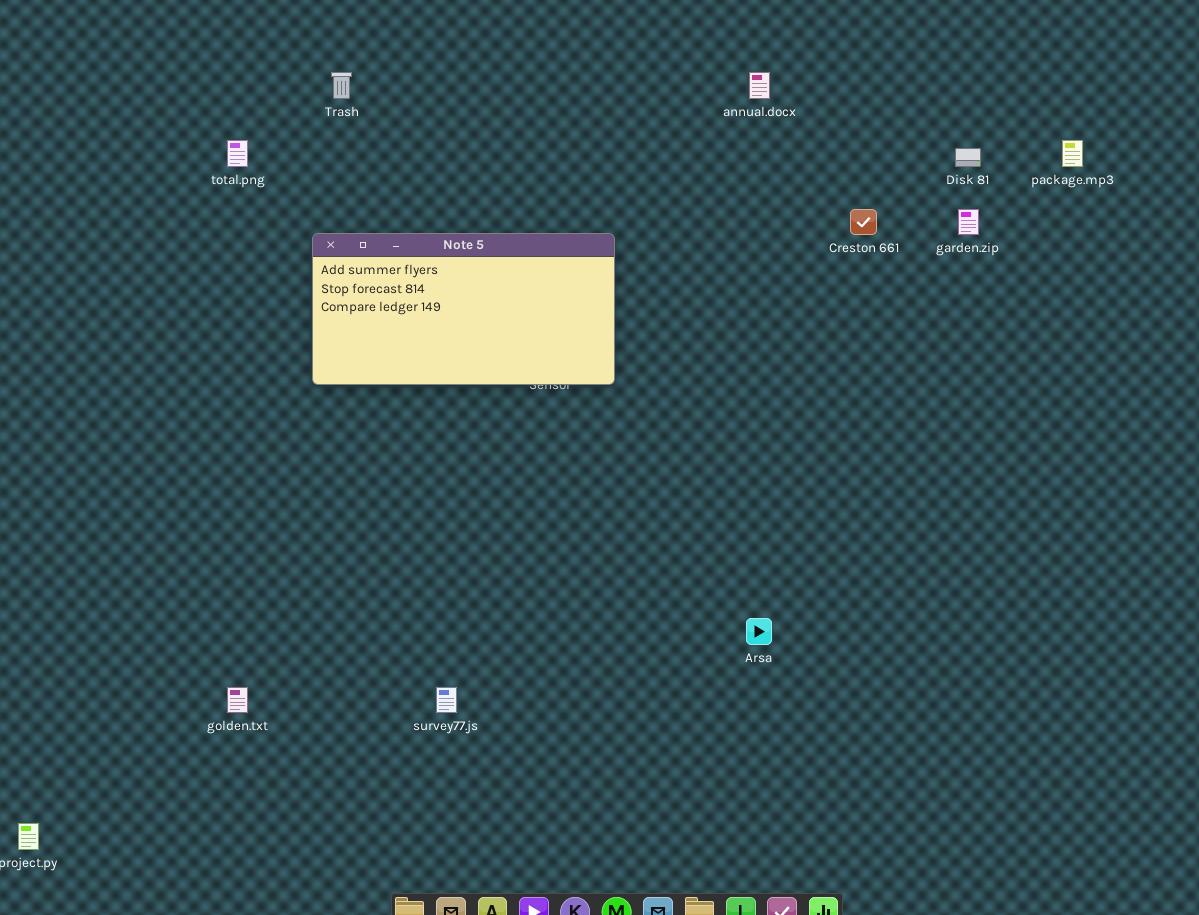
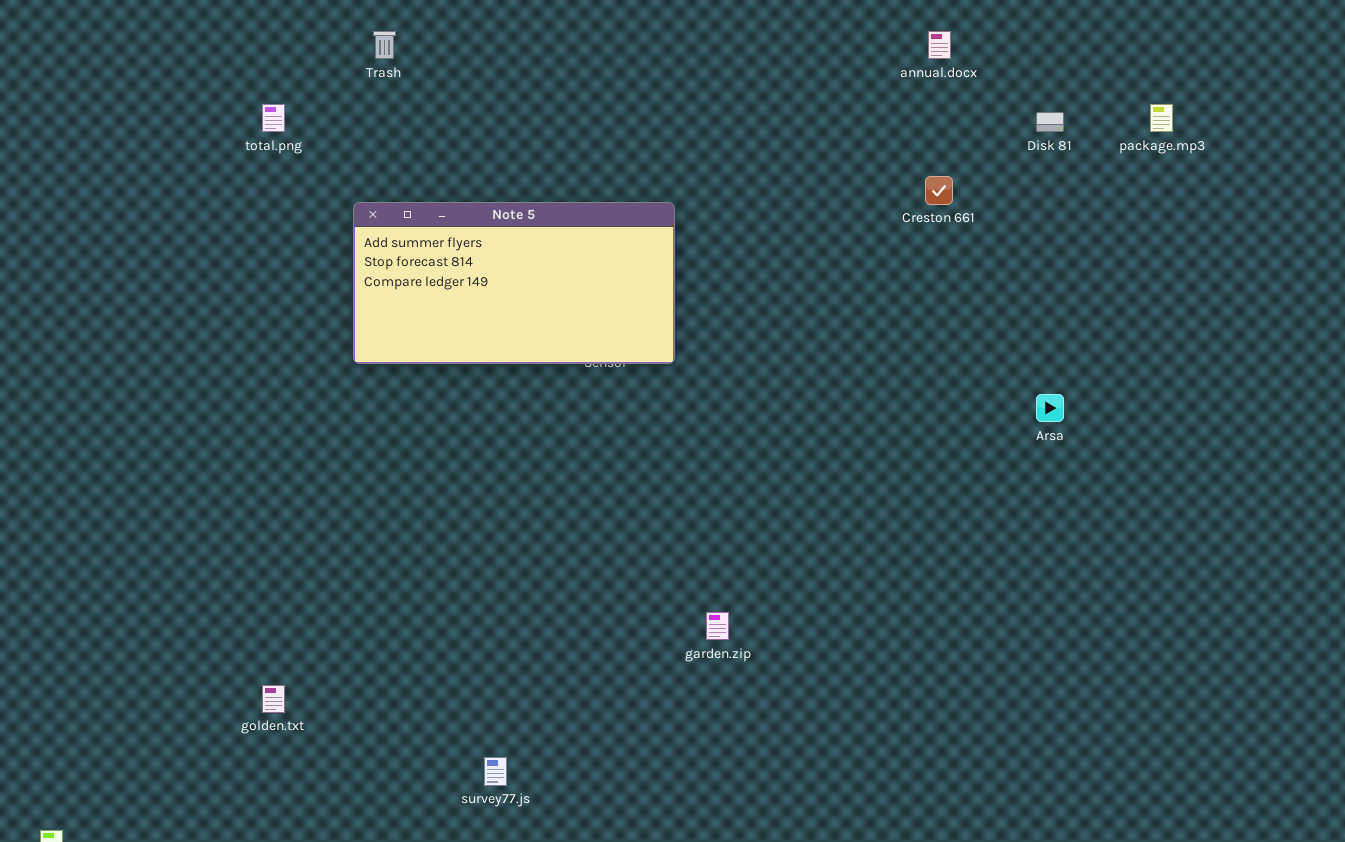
annual.docx: [749,72,770,99] -> [928,31,951,59], moved
garden.zip: [958,209,979,235] -> [706,612,729,640], moved
Arsa: [746,618,772,645] -> [1036,394,1064,422], moved
survey77.js: [436,687,457,713] -> [484,757,507,786], moved

